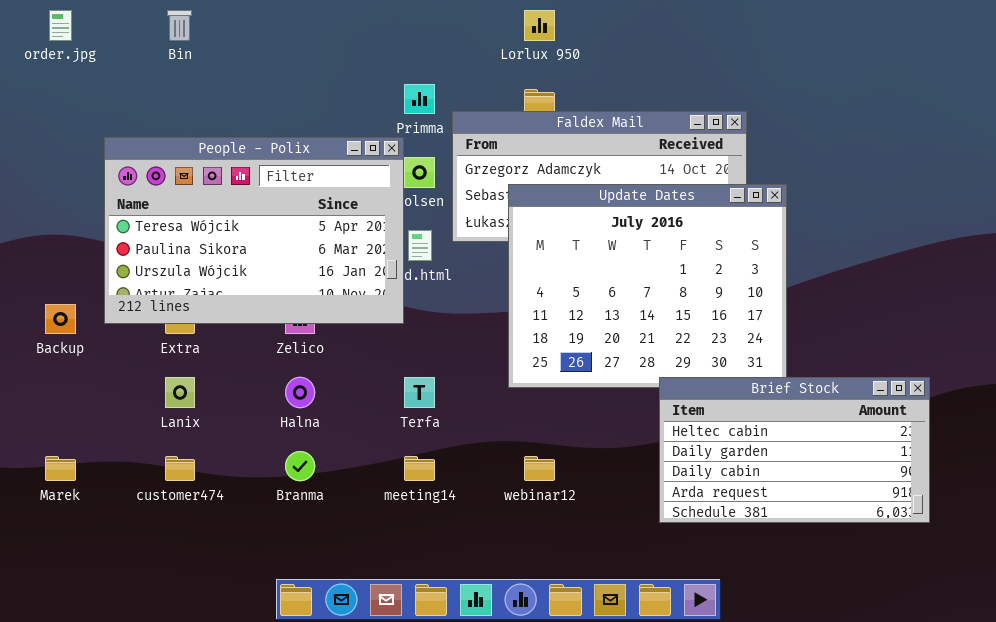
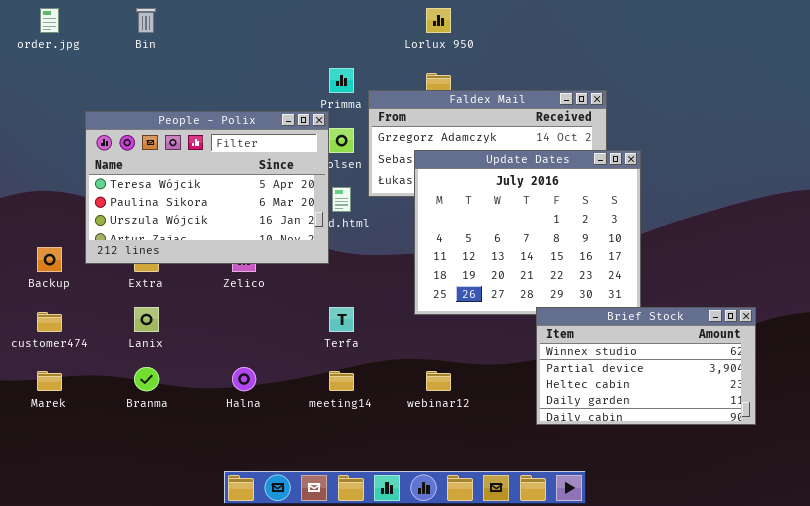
Halna: [285,377,315,408] -> [232,367,256,391], moved
Brief Stock: [659,377,930,523] -> [536,307,756,425], scrolled up 2 rows
Branma: [285,451,315,481] -> [134,367,159,391], moved
customer474: [165,456,195,481] -> [37,312,62,332], moved

